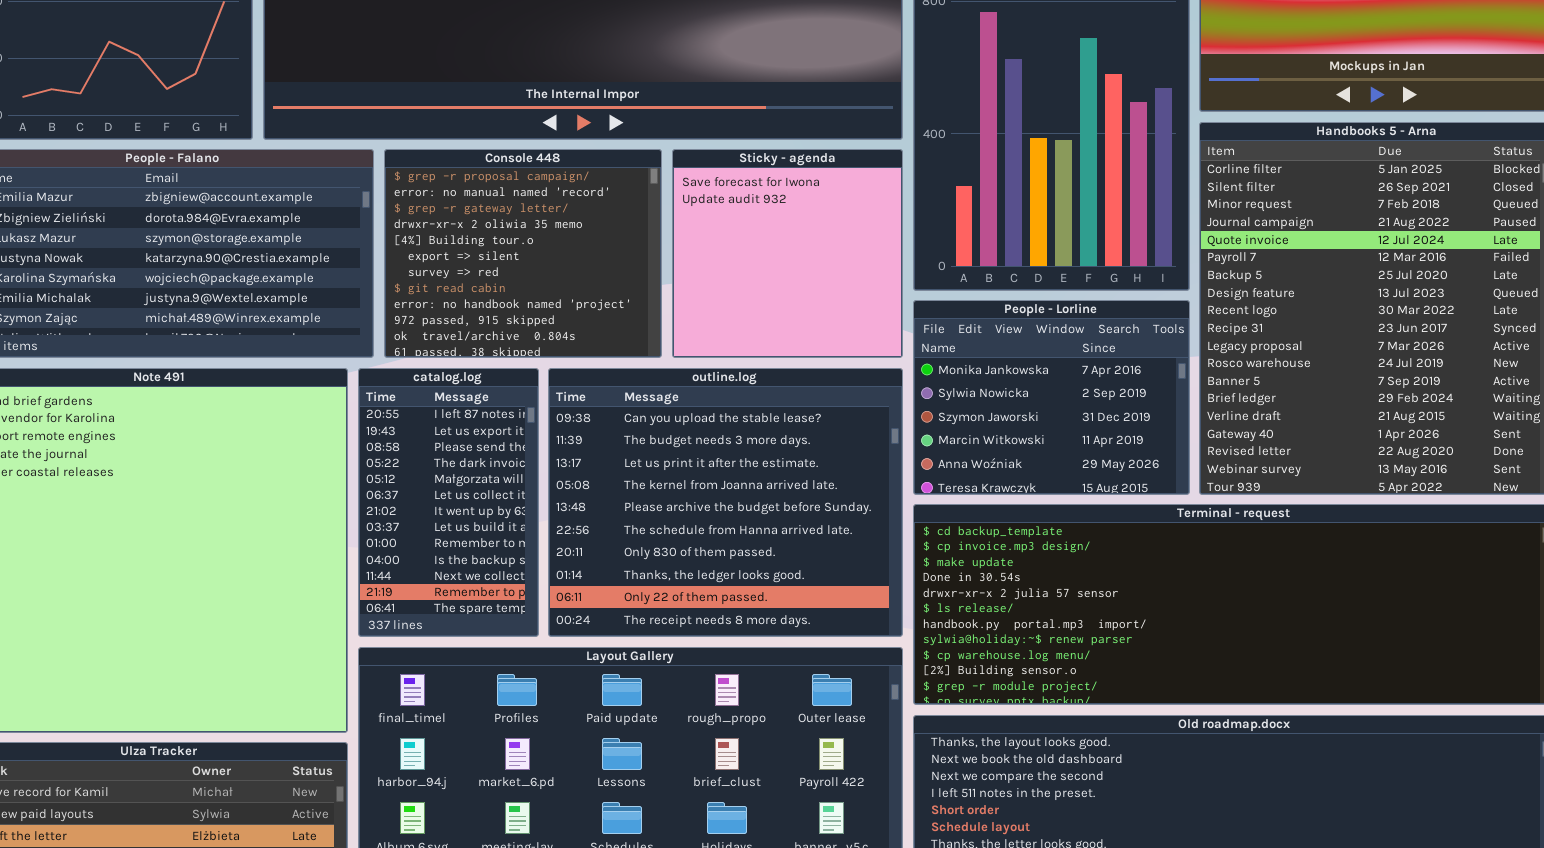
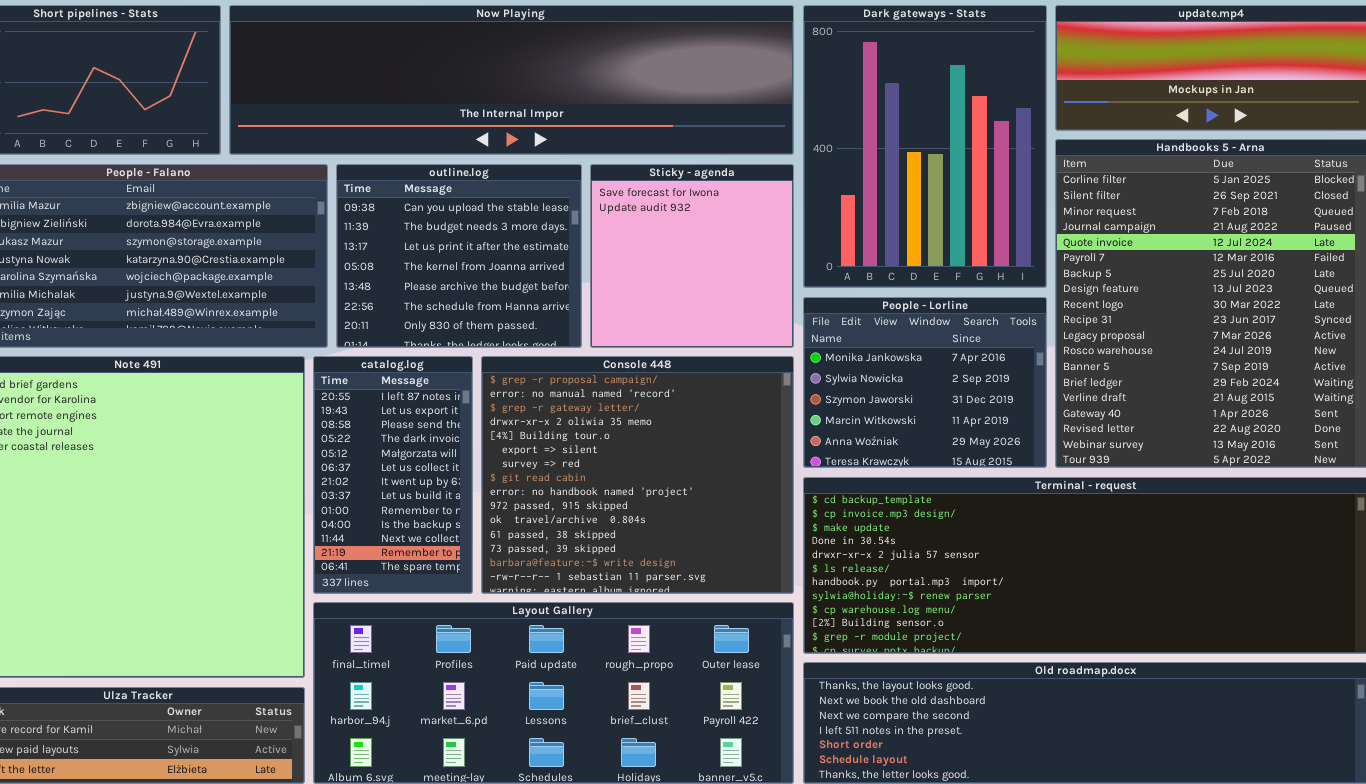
Console 448: [384,149,662,358] -> [481,356,794,594], moved, resized
outline.log: [548,368,903,637] -> [336,164,582,348], moved, resized

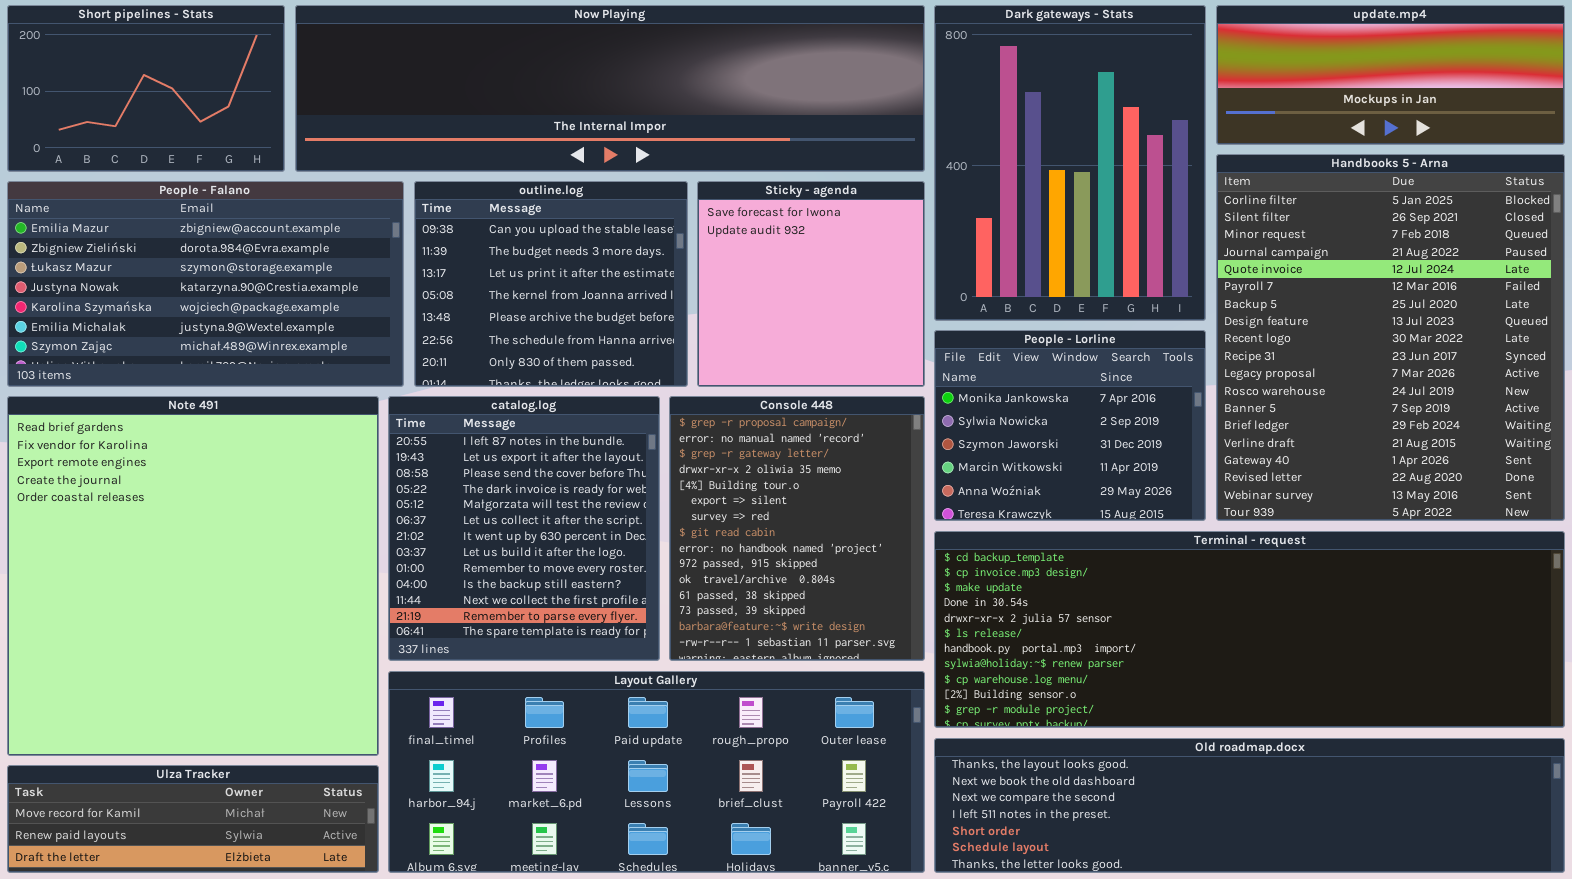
catalog.log: [313,356,473,594] -> [388,396,660,661], resized
Console 448: [481,356,794,594] -> [669,396,925,661], resized

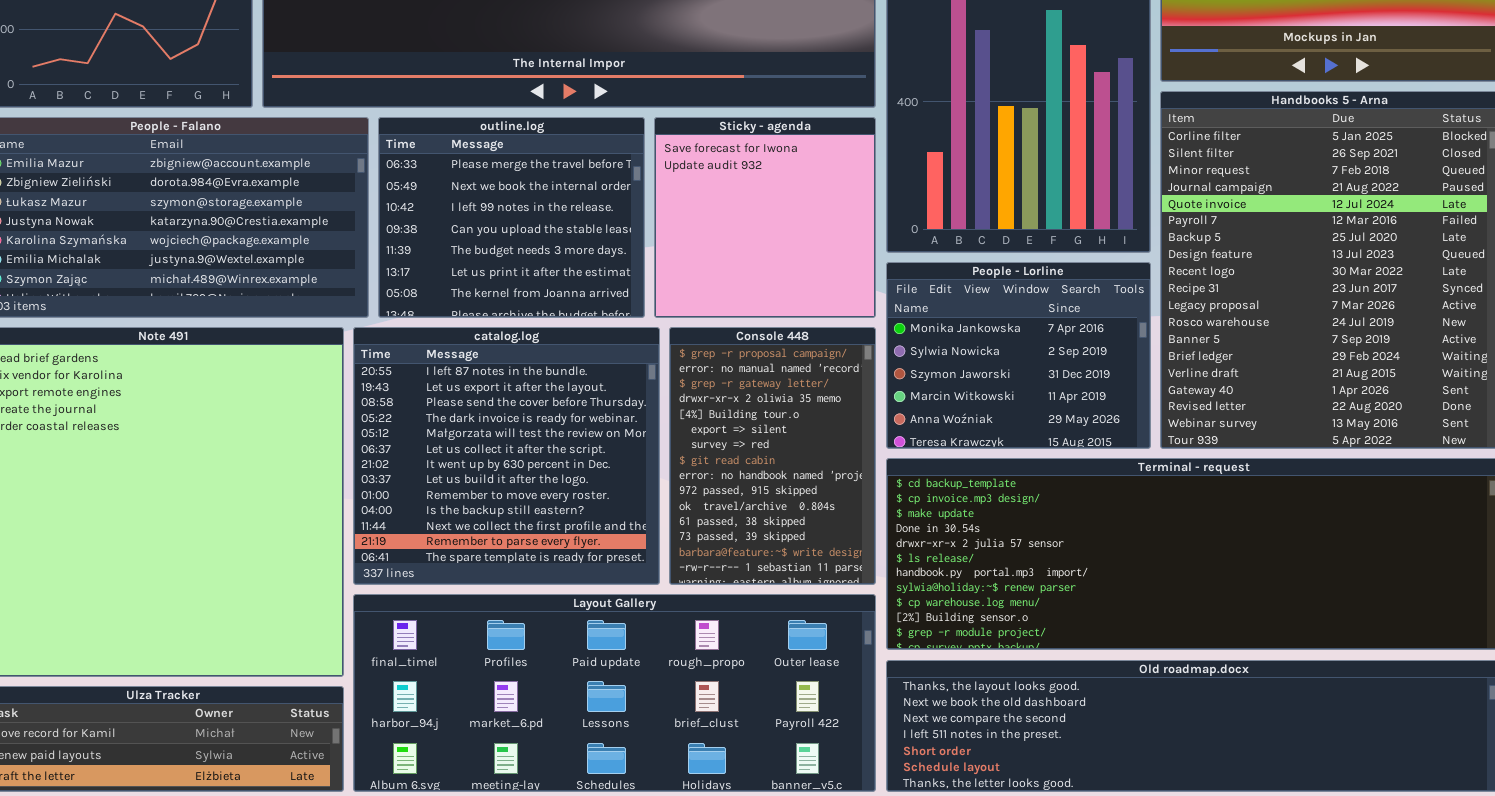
outline.log: [414,181,688,387] -> [378,117,645,318], scrolled up 3 rows
catalog.log: [388,396,660,661] -> [353,327,660,585], resized
Console 448: [669,396,925,661] -> [669,327,876,585], resized

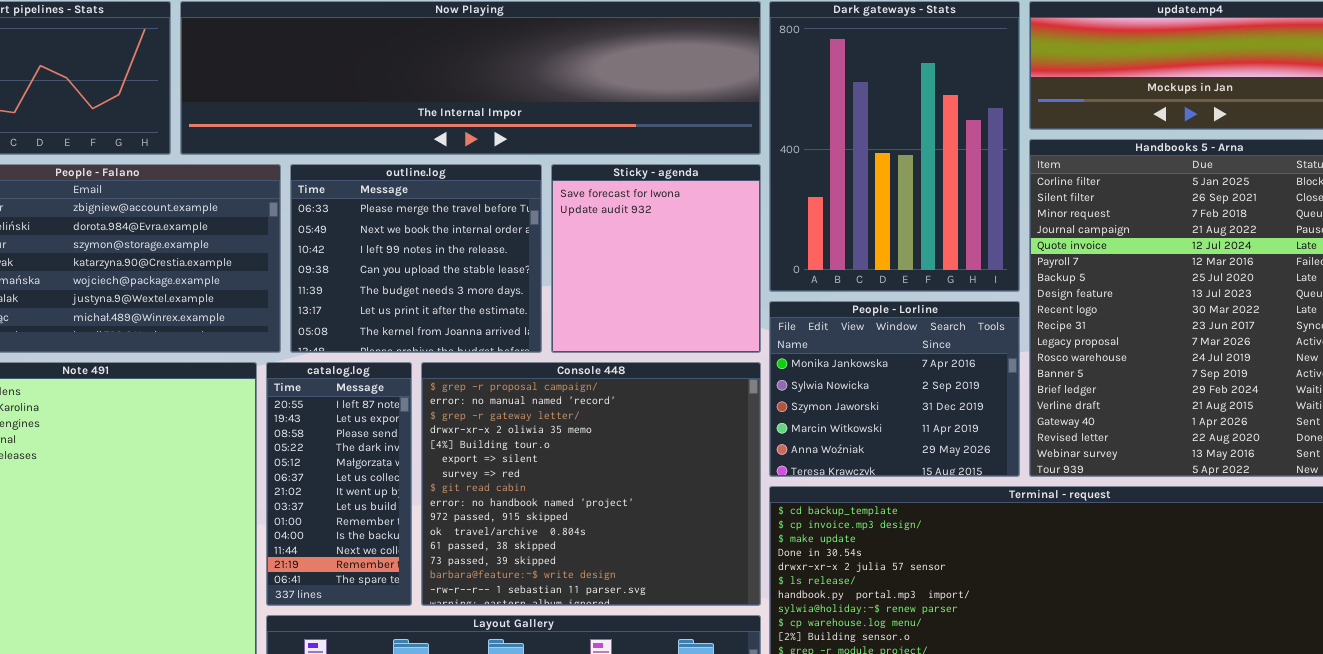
catalog.log: [353,327,660,585] -> [266,362,412,606], resized
Console 448: [669,327,876,585] -> [421,362,761,606], resized

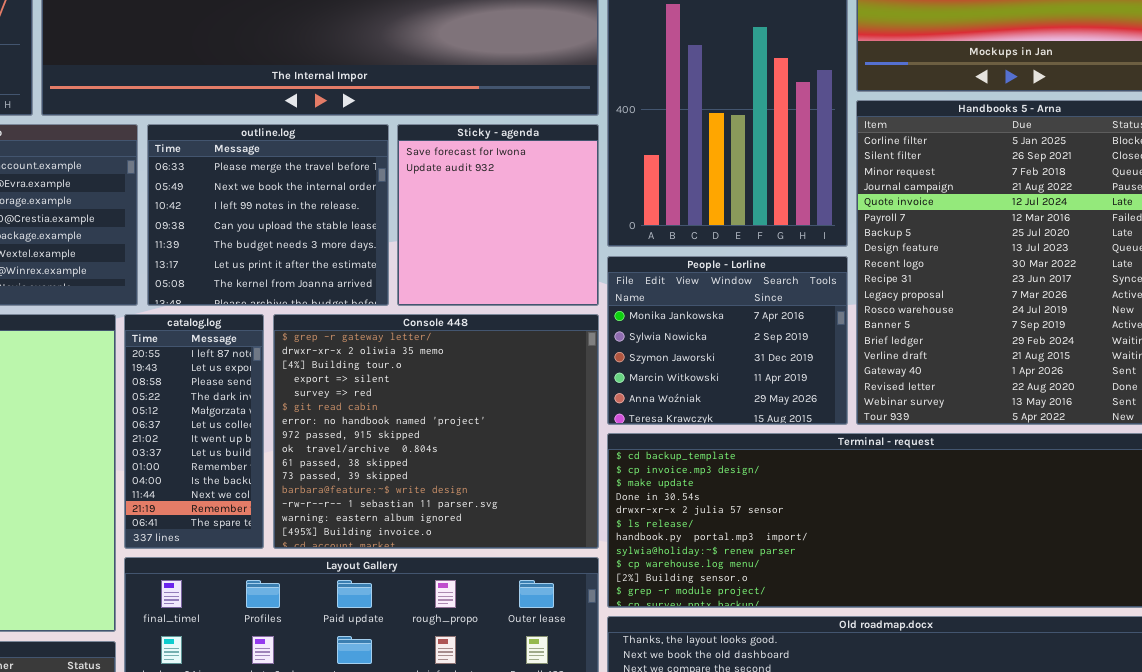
Console 448: [421,362,761,606] -> [273,314,599,549], scrolled down 2 rows

